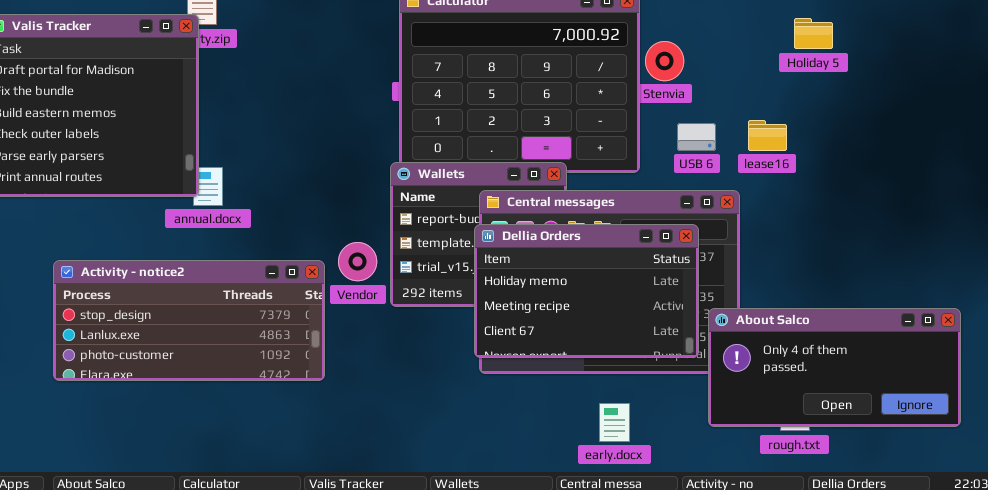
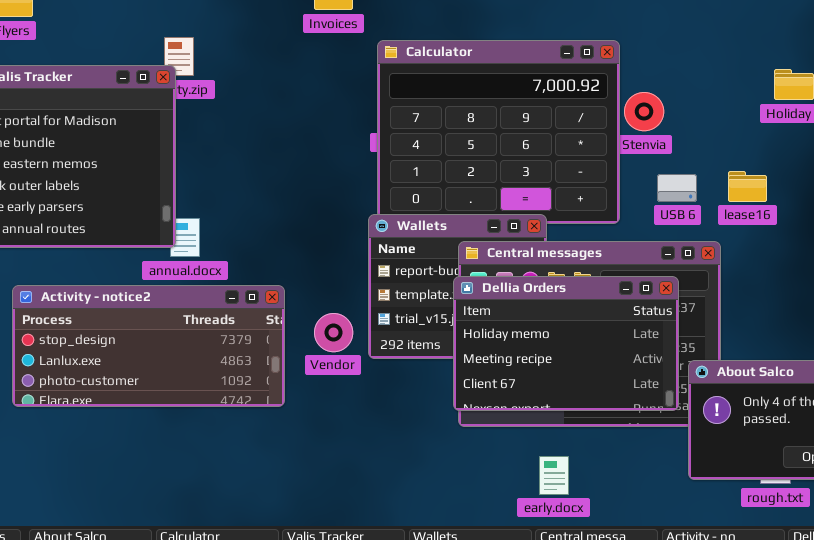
Vendor: [338,242,377,281] -> [314,313,353,352], moved
Activity - notice2: [53,260,325,381] -> [12,285,285,407], moved
early.docx: [599,403,630,442] -> [539,456,569,495], moved

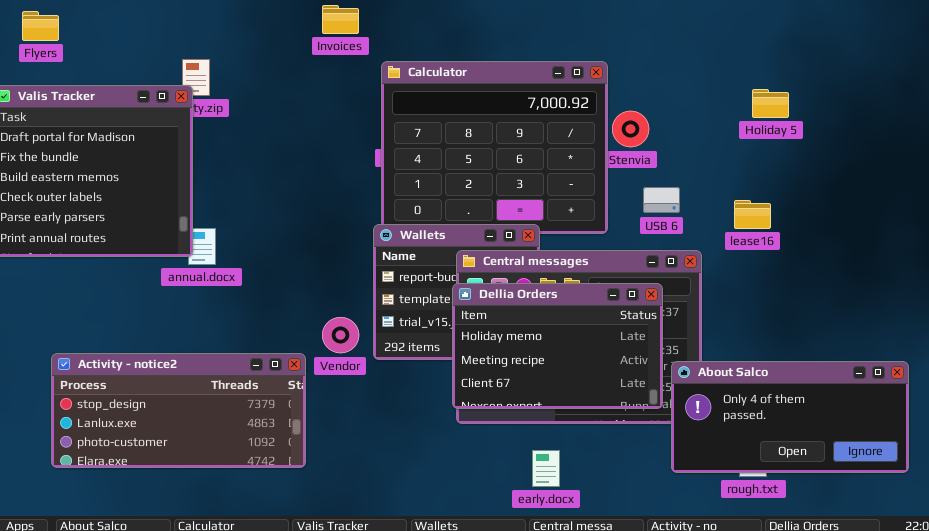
lease16: [728,171,767,202] -> [734,200,771,229], moved
Activity - notice2: [12,285,285,407] -> [51,353,306,468], moved

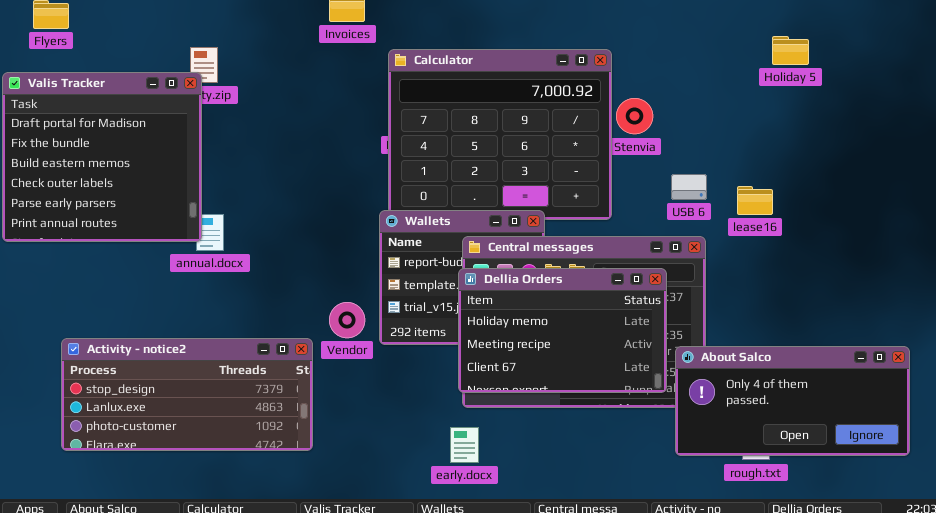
Holiday 5: [752,89,789,118] -> [772,36,809,65], moved
USB 6: [643,187,680,213] -> [671,174,707,200], moved
early.docx: [532,450,560,487] -> [450,427,479,463], moved

